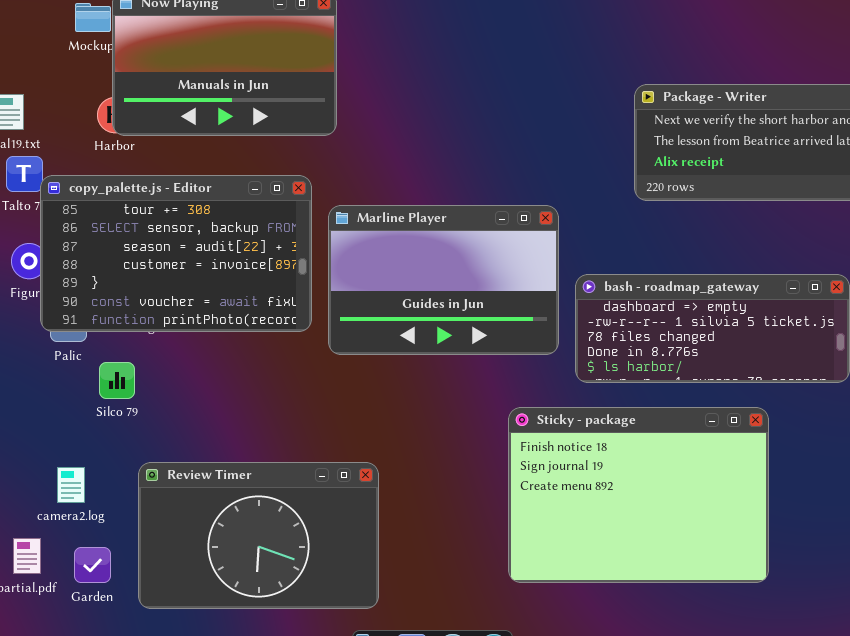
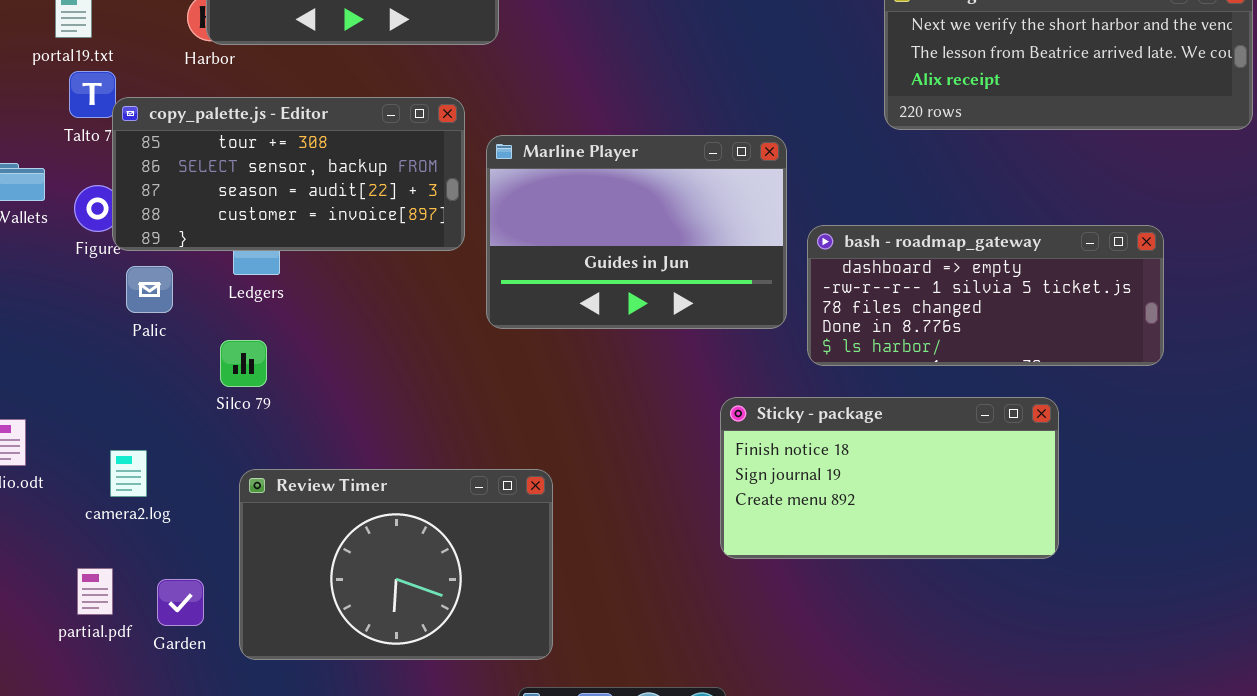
copy_palette.js - Editor: [40,175,312,332] -> [112,97,465,251], resized
Silco 79: [99,362,135,399] -> [220,340,267,387], moved
Sticky - package: [508,407,769,583] -> [720,397,1059,559], resized
camera2.log: [57,467,85,503] -> [110,450,147,497], moved

